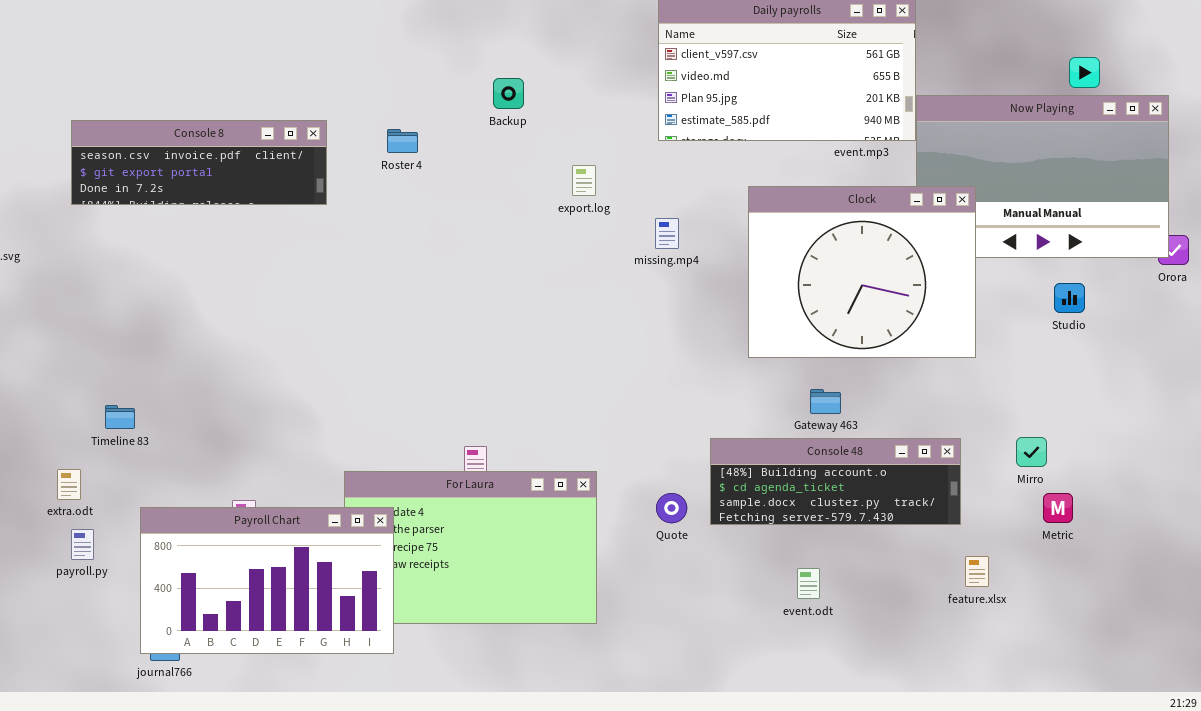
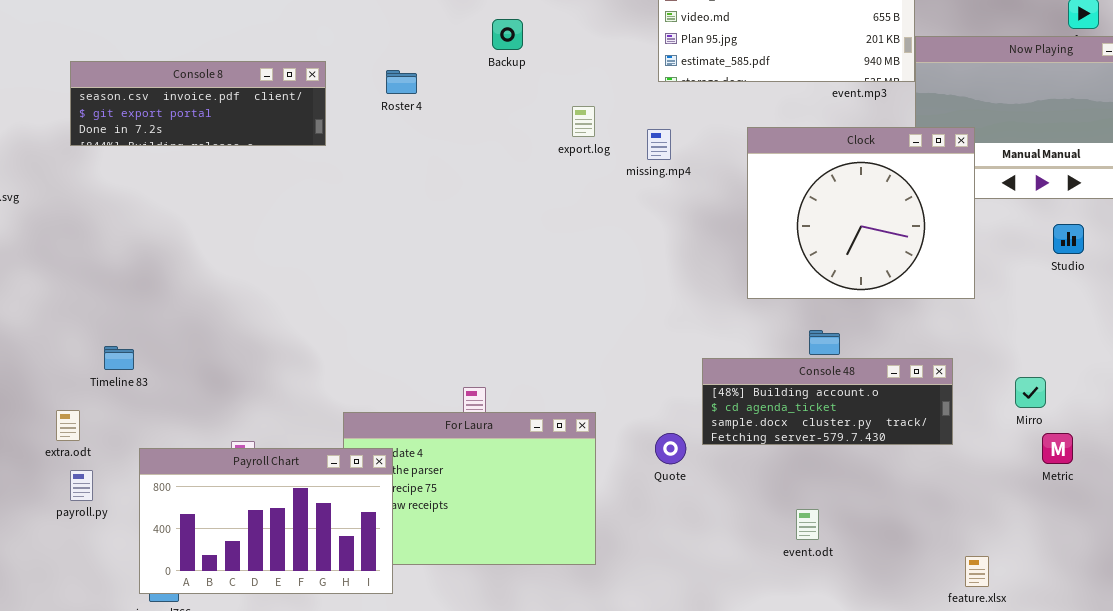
missing.mp4: [655,218,679,249] -> [647,129,671,160], moved
Console 48: [710,438,961,525] -> [702,358,953,445], moved
feature.xlsx: [965,556,989,587] -> [965,556,989,587], moved

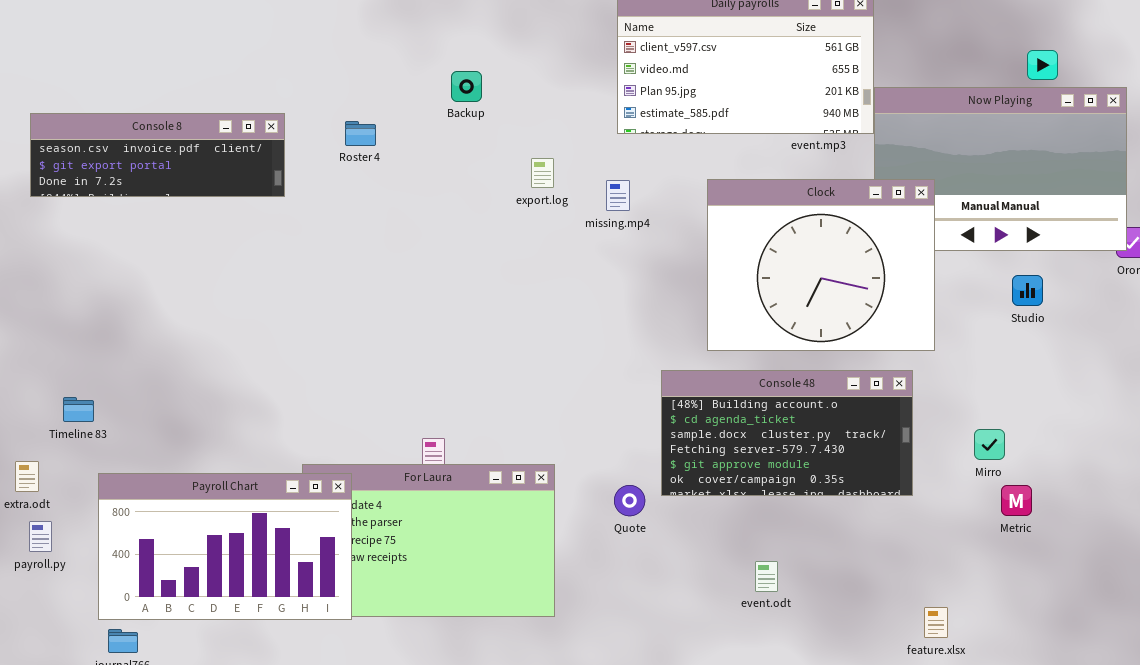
Console 48: [702,358,953,445] -> [661,370,913,496], resized
Payroll Chart: [139,448,393,594] -> [98,473,352,620], moved

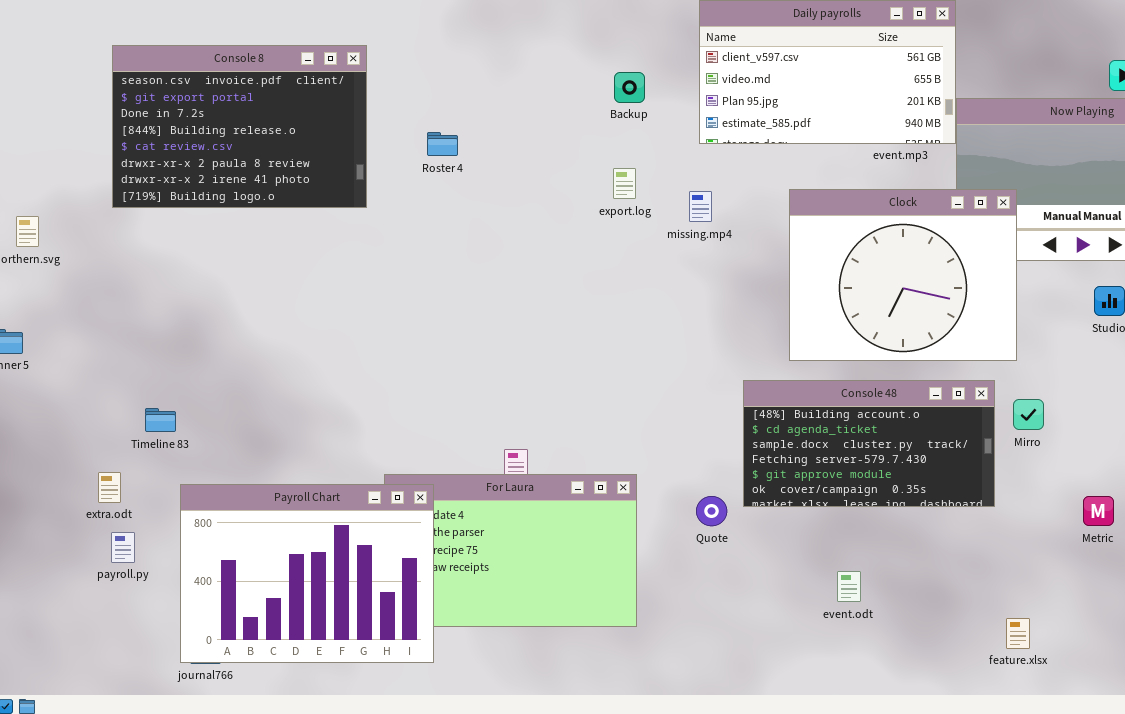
Backup: [451,71,482,102] -> [614,72,645,103], moved
Console 8: [30,113,285,197] -> [112,45,367,208], resized
Mirro: [974,429,1005,460] -> [1013,399,1044,430], moved
Payroll Chart: [98,473,352,620] -> [180,484,434,663], resized

